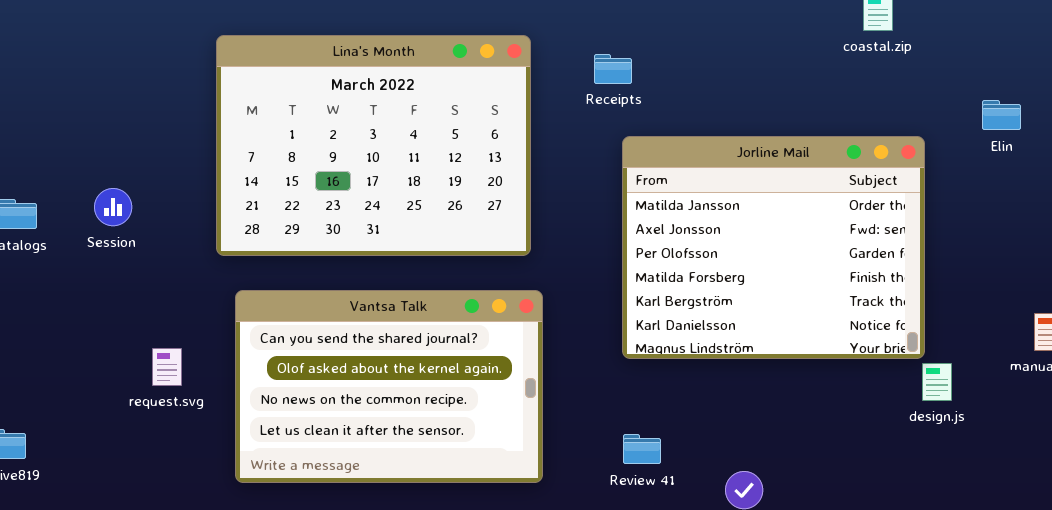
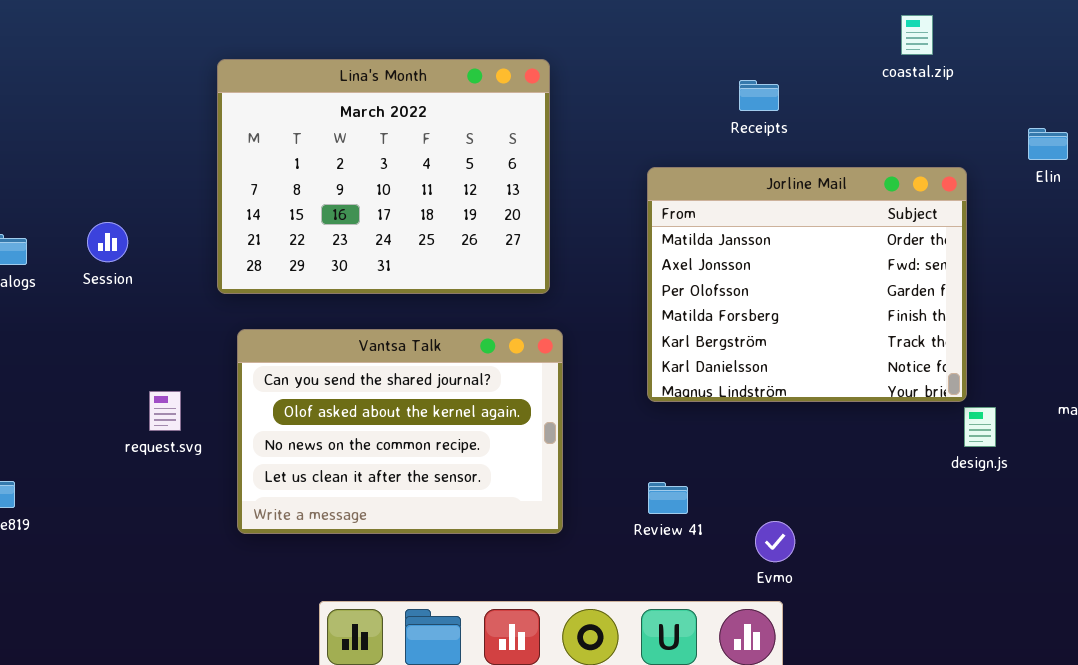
Receipts: [594,54,632,84] -> [739,80,779,111], moved

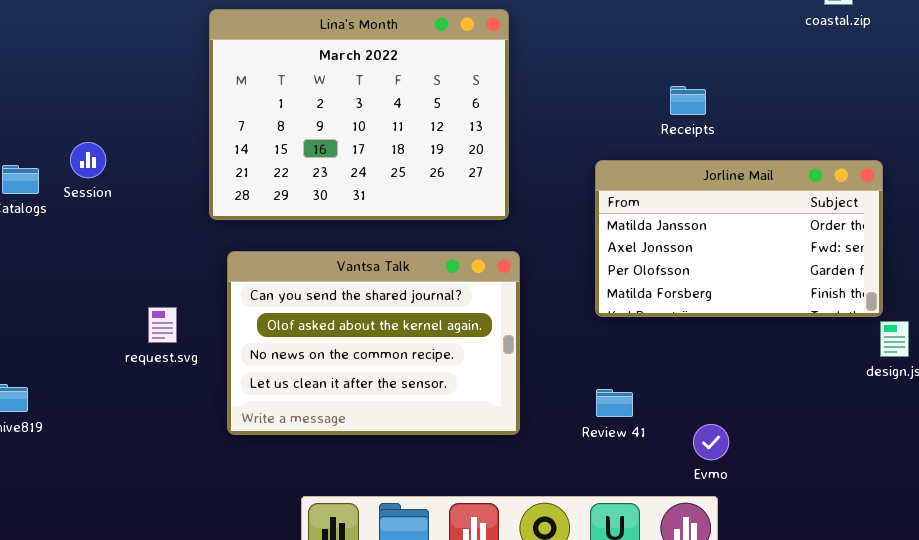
Receipts: [739,80,779,111] -> [670,86,706,115], moved
Jorline Mail: [647,167,967,402] -> [595,160,883,317], resized
Session: [87,222,128,262] -> [70,142,106,178], moved

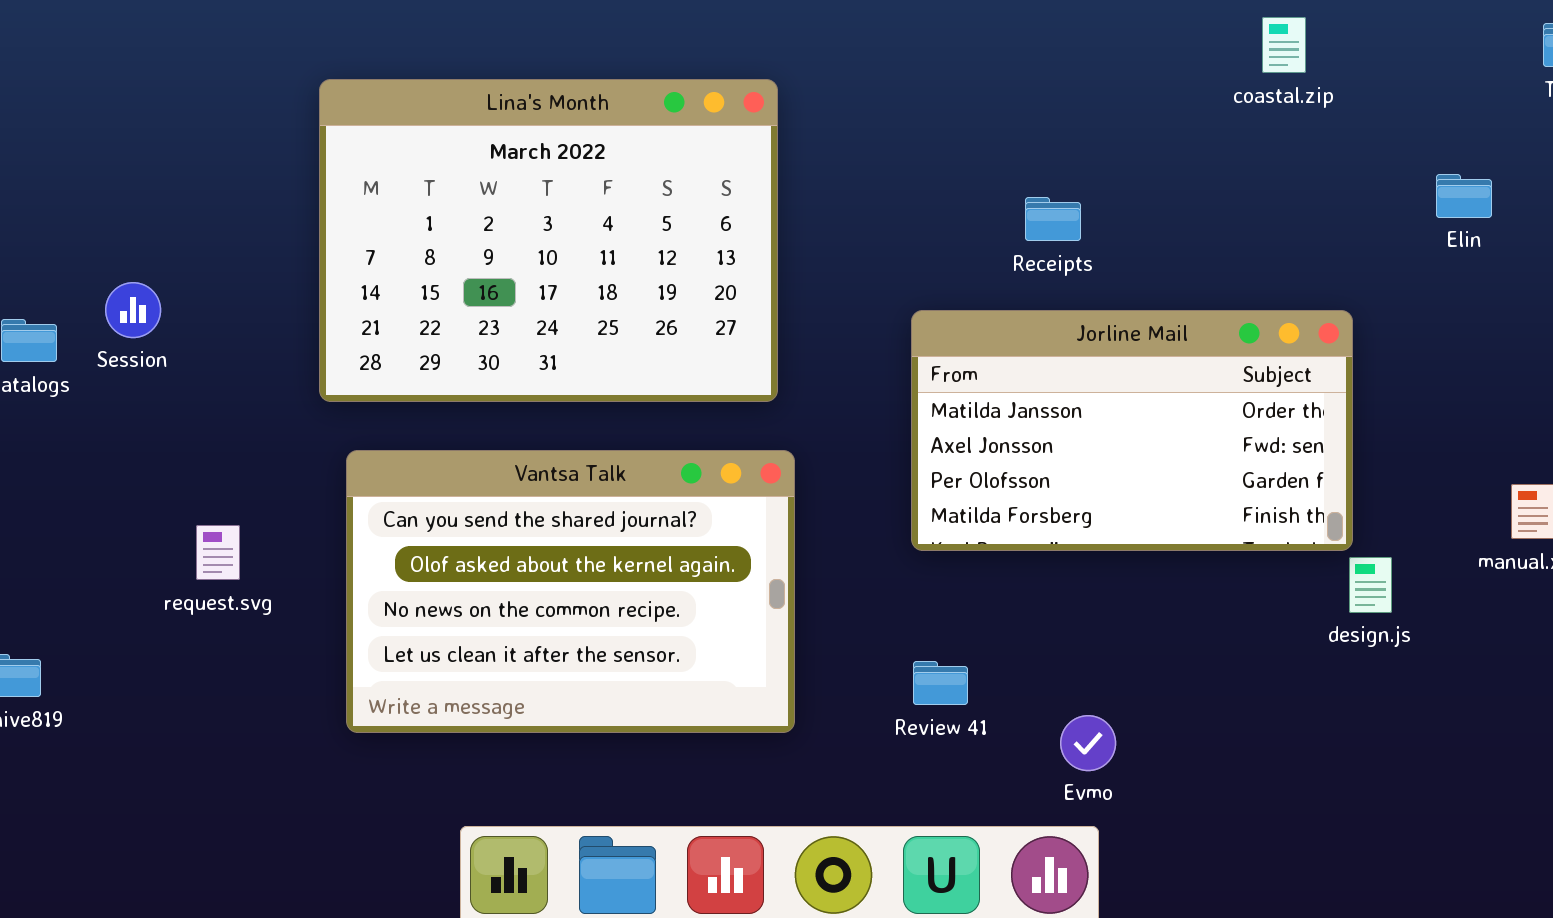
request.svg: [148,307,177,343] -> [196,525,240,580], moved

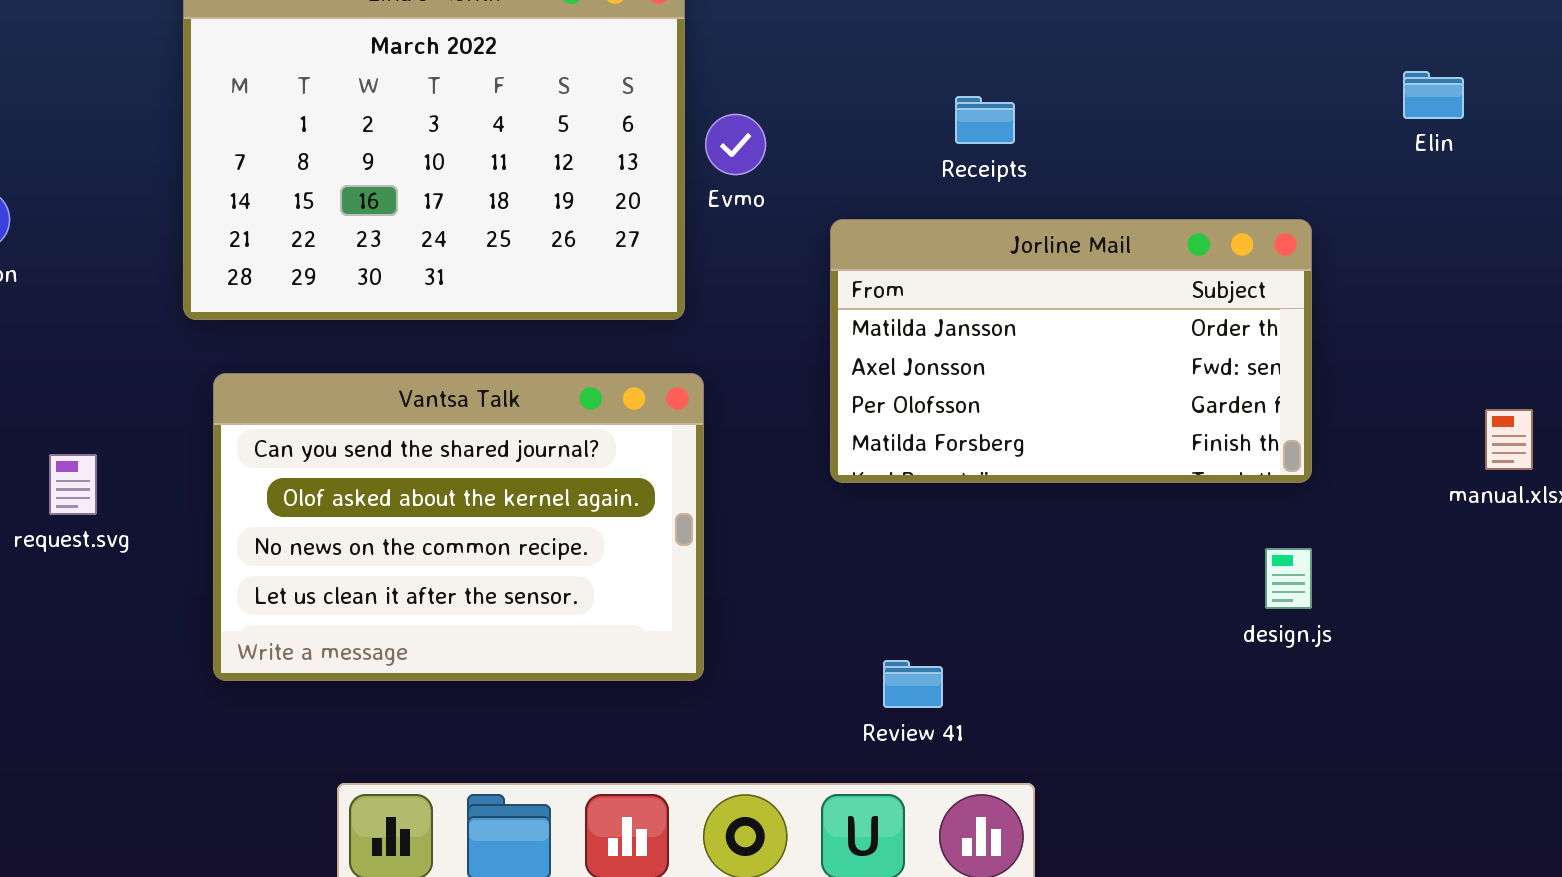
design.js: [1349,557,1392,613] -> [1265,548,1312,609], moved
Review 41: [913,661,968,705] -> [883,660,943,708], moved
Evmo: [1060,715,1116,771] -> [705,114,766,175], moved

